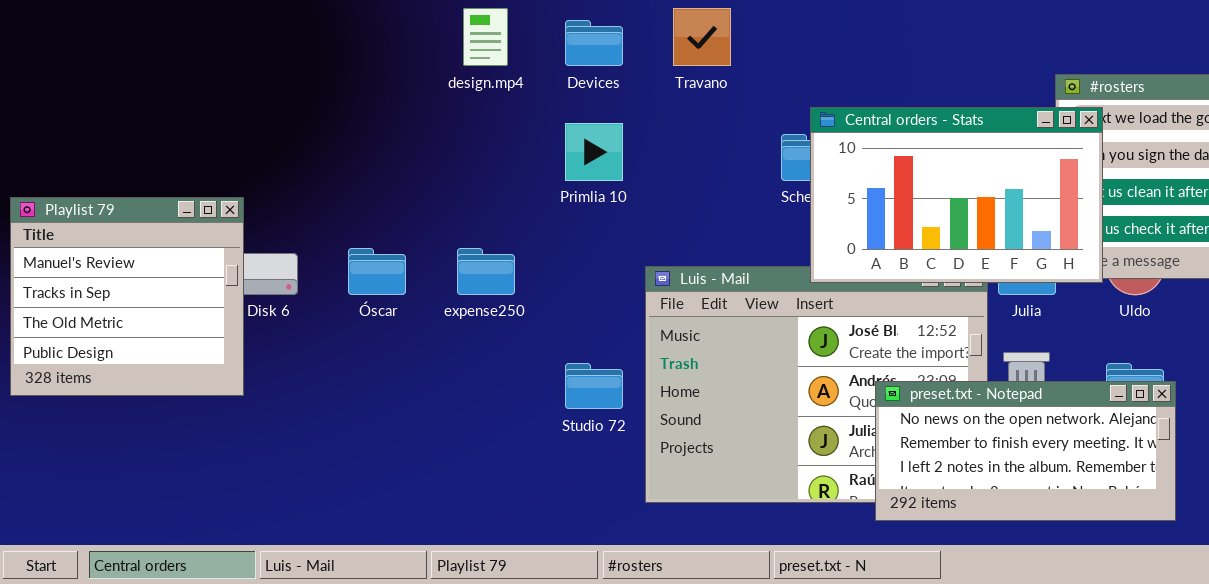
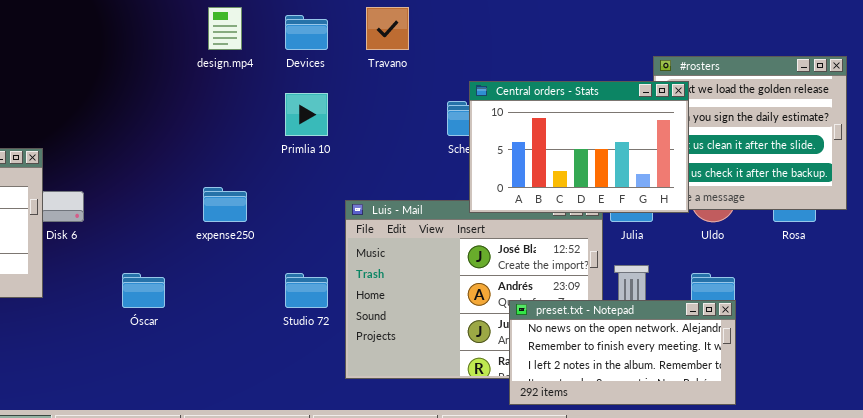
Óscar: [348,248,406,295] -> [122,273,165,308], moved
preset.txt - Notepad: [875,381,1176,521] -> [509,300,736,405], moved

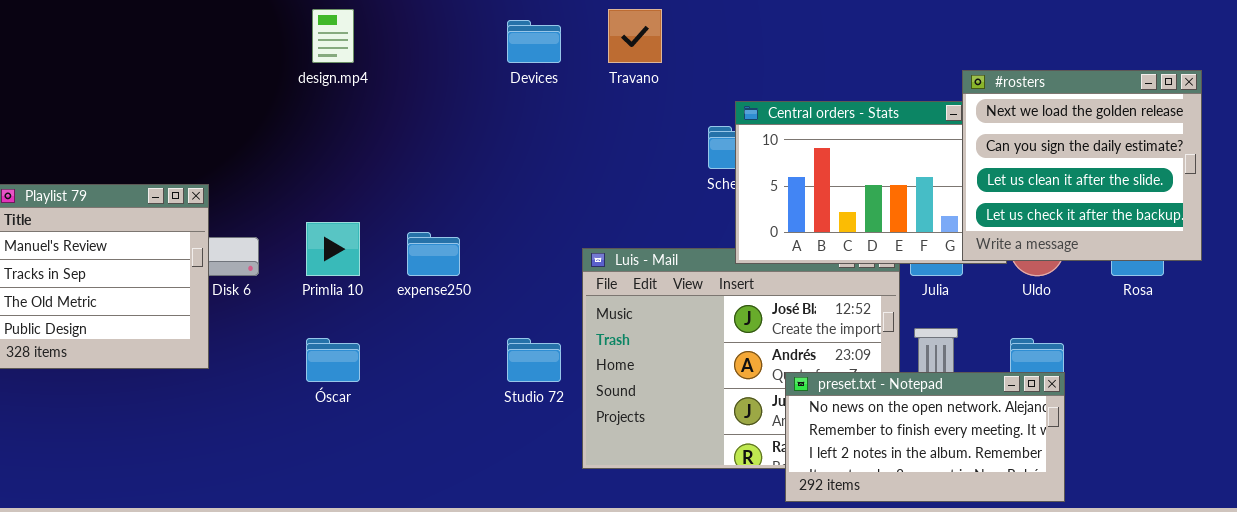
design.mp4: [208,7,242,50] -> [312,9,354,63], moved
#rosters: [653,56,847,210] -> [962,70,1202,261], raised
Primlia 10: [285,93,328,136] -> [306,222,360,276], moved

